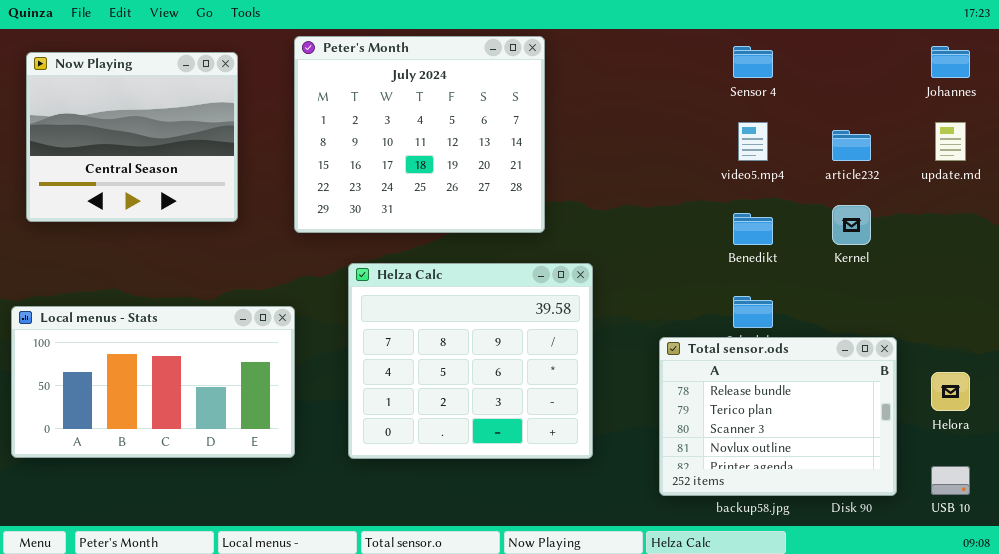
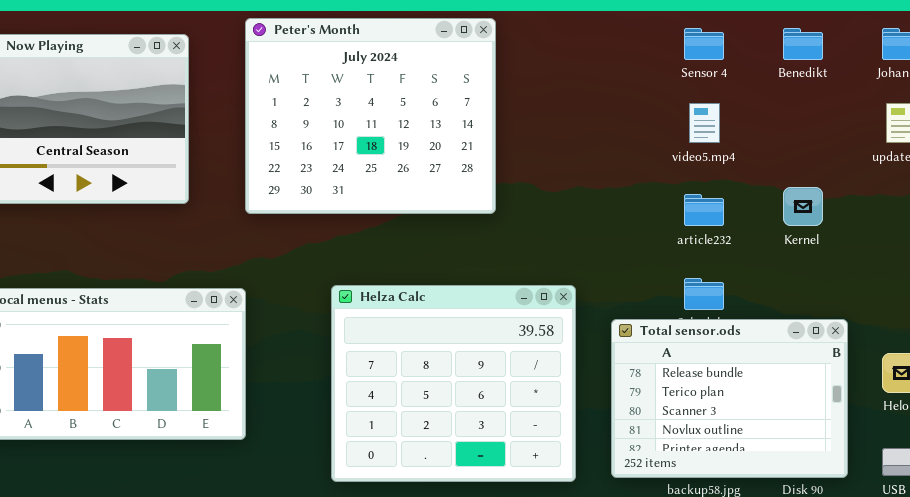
article232: [832,130,871,161] -> [684,194,724,226], moved
Benedikt: [733,213,773,245] -> [783,28,823,60], moved
Helza Calc: [348,263,593,459] -> [331,285,576,482], moved

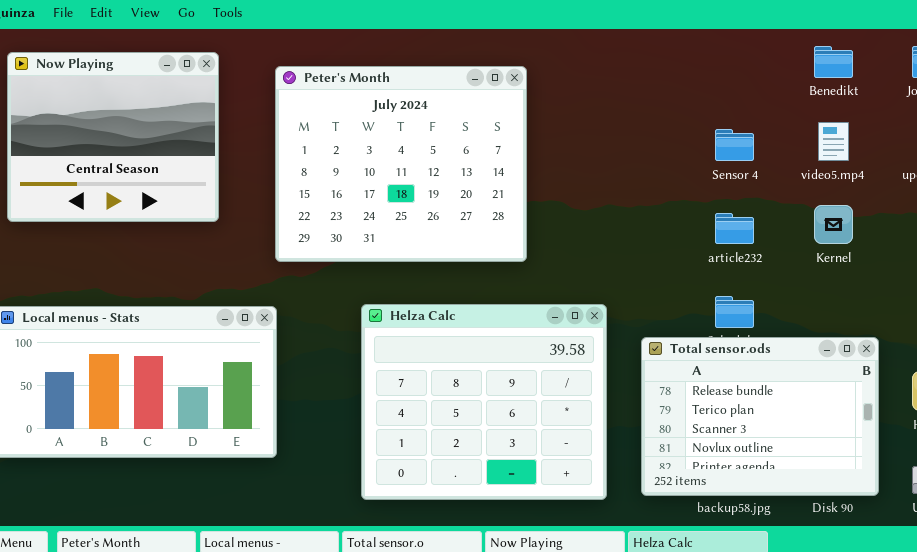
Peter's Month: [245,18,496,214] -> [275,66,527,262], moved
Sensor 4: [684,28,724,60] -> [715,129,754,161], moved
video5.mp4: [689,103,720,143] -> [818,122,849,161], moved

